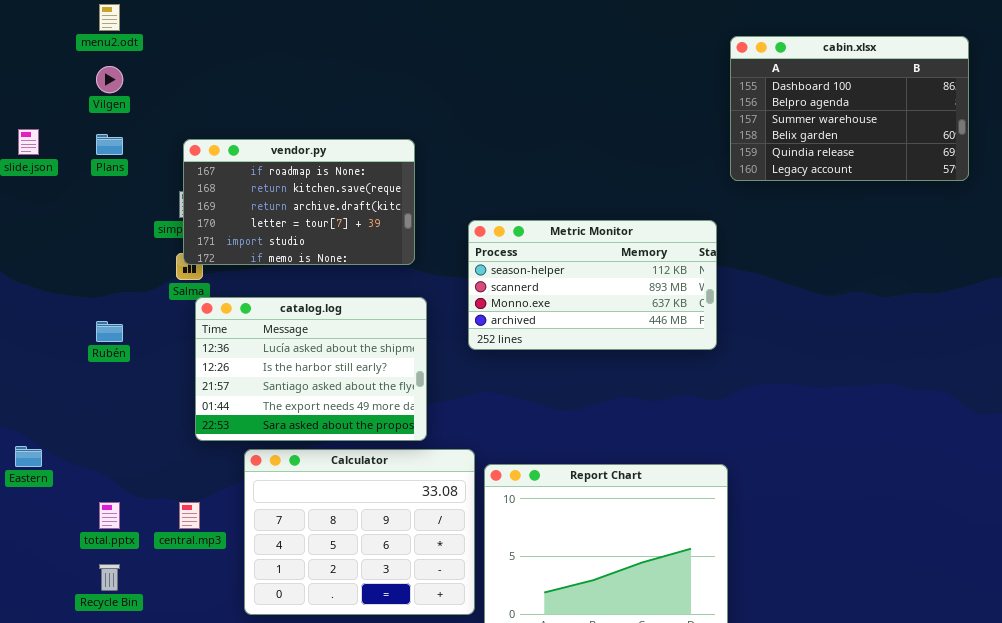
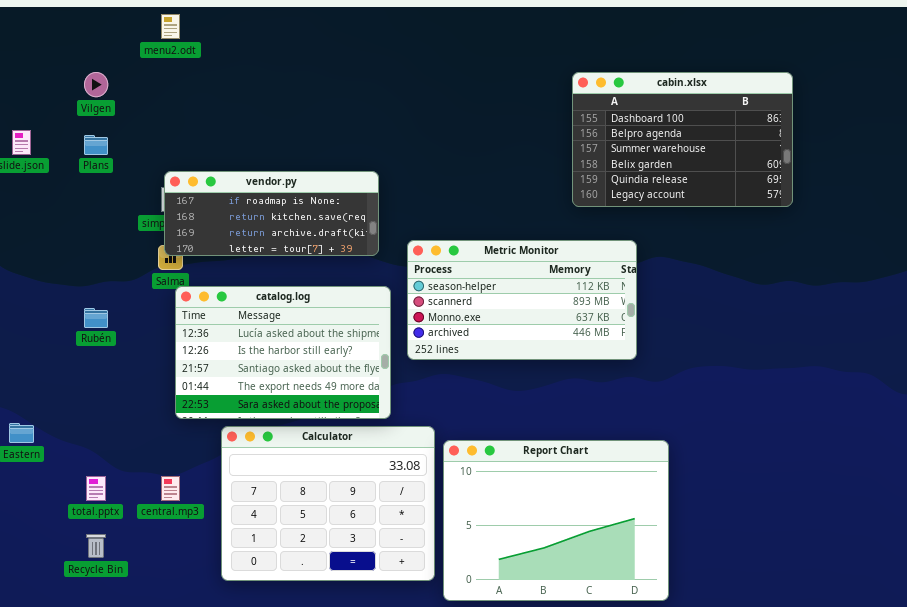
menu2.odt: [99,4,120,31] -> [161,14,180,39], moved
cabin.xlsx: [730,36,969,181] -> [572,72,793,207], moved
vendor.py: [183,139,415,265] -> [164,171,379,256], resized
Metric Monitor: [468,220,717,350] -> [407,240,637,360], moved

